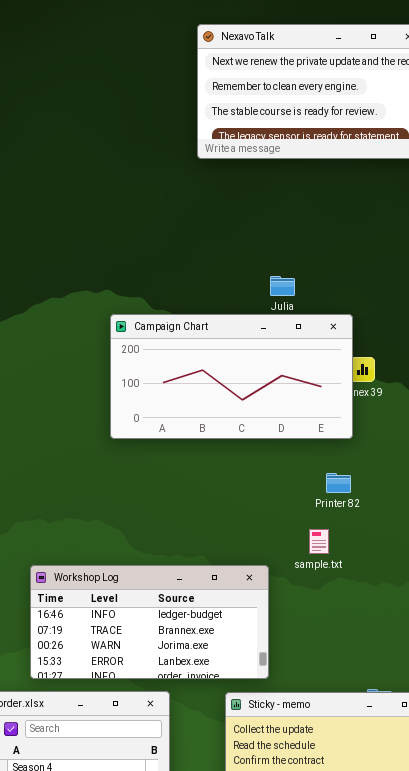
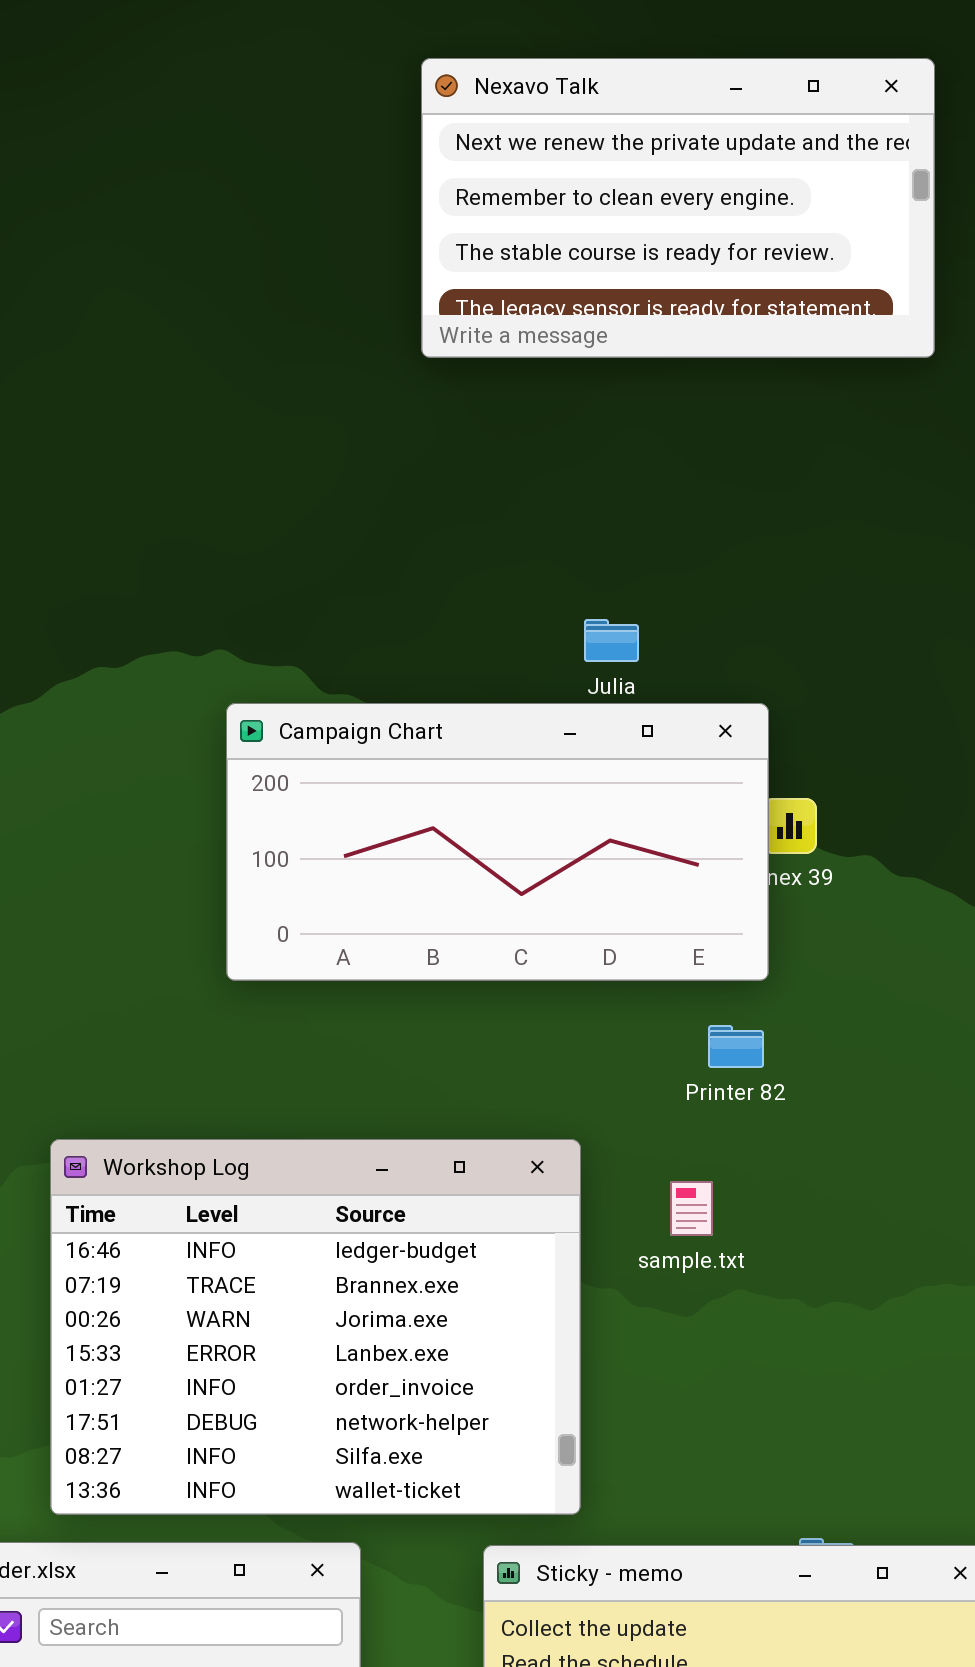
Printer 82: [326,473,351,493] -> [708,1025,764,1068], moved
Workshop Log: [30,565,269,679] -> [50,1139,581,1515], resized

